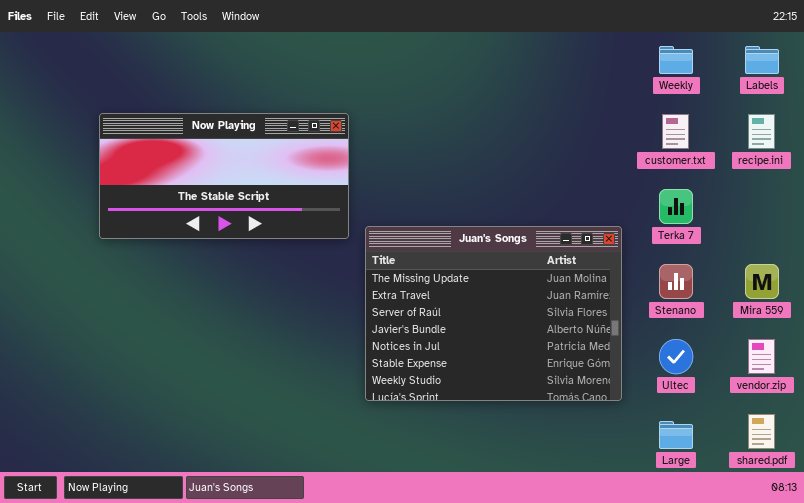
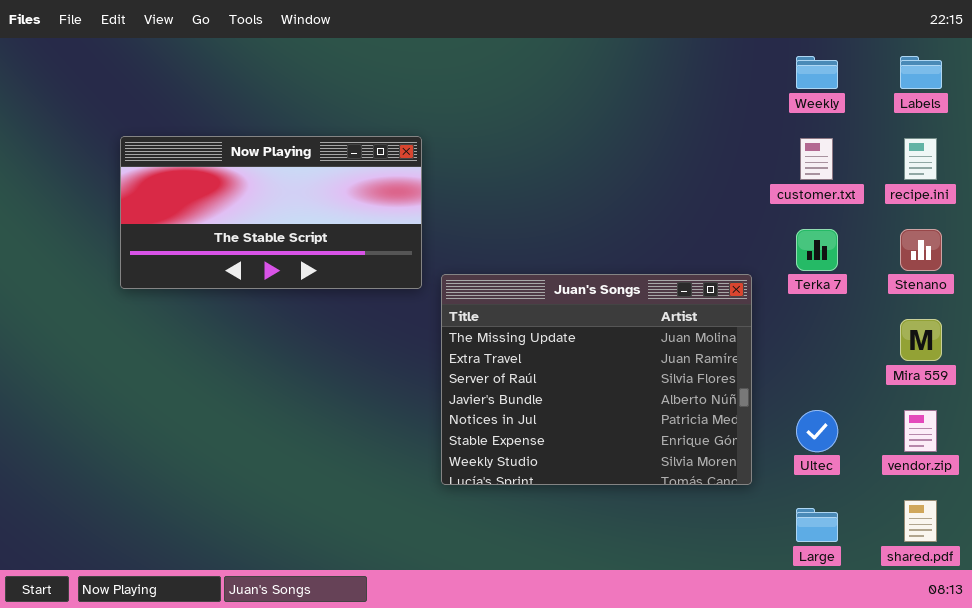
Stenano: [659,264,693,299] -> [900,229,942,271], moved

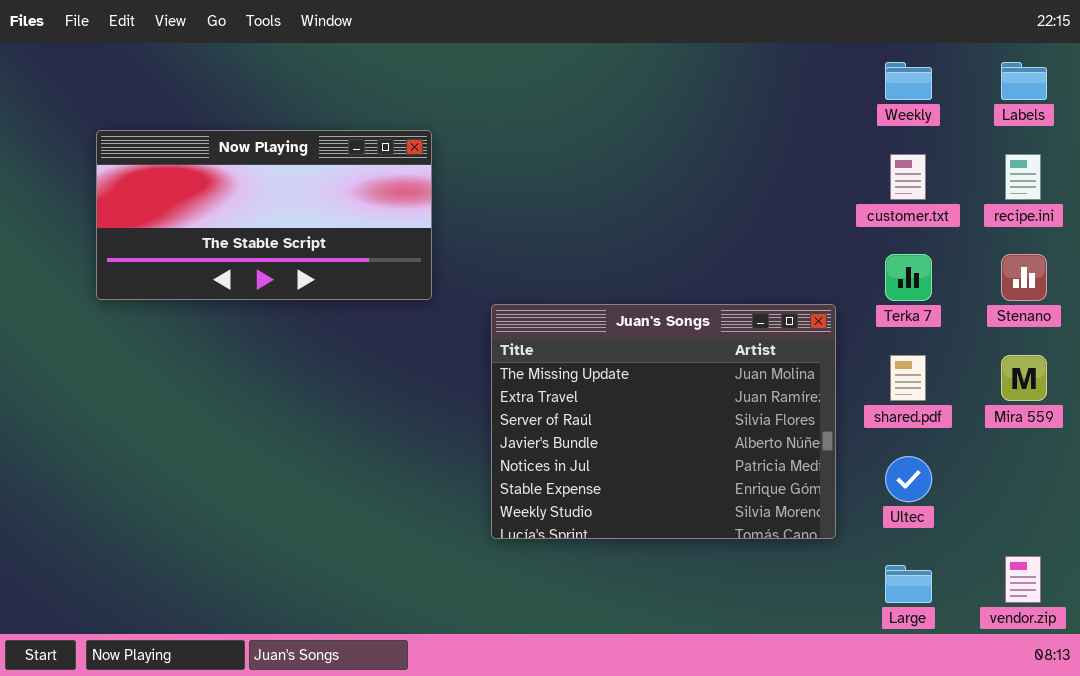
Now Playing: [120,136,422,289] -> [96,130,432,300], moved
vendor.zip: [904,410,937,452] -> [1005,556,1041,603], moved
shared.pdf: [904,500,937,542] -> [890,355,926,401], moved

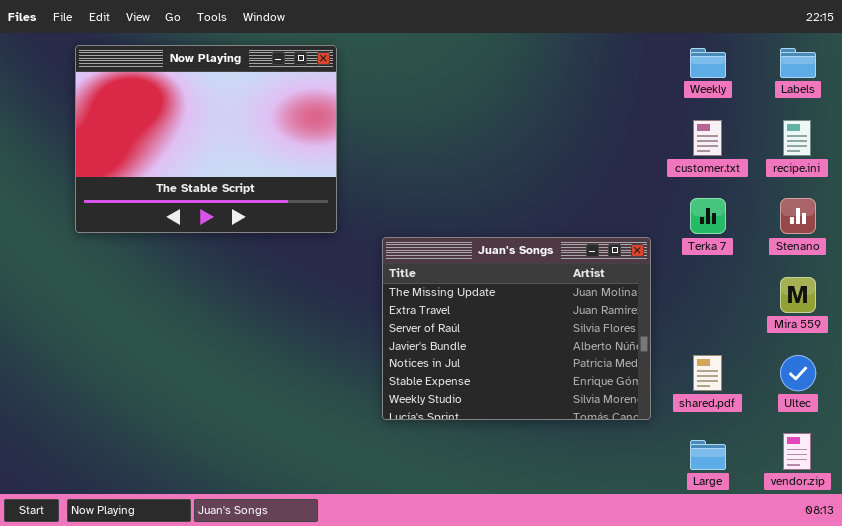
Now Playing: [96,130,432,300] -> [75,45,337,233], resized
shared.pdf: [890,355,926,401] -> [693,355,722,391], moved
Ultec: [885,456,932,502] -> [780,355,816,391], moved

